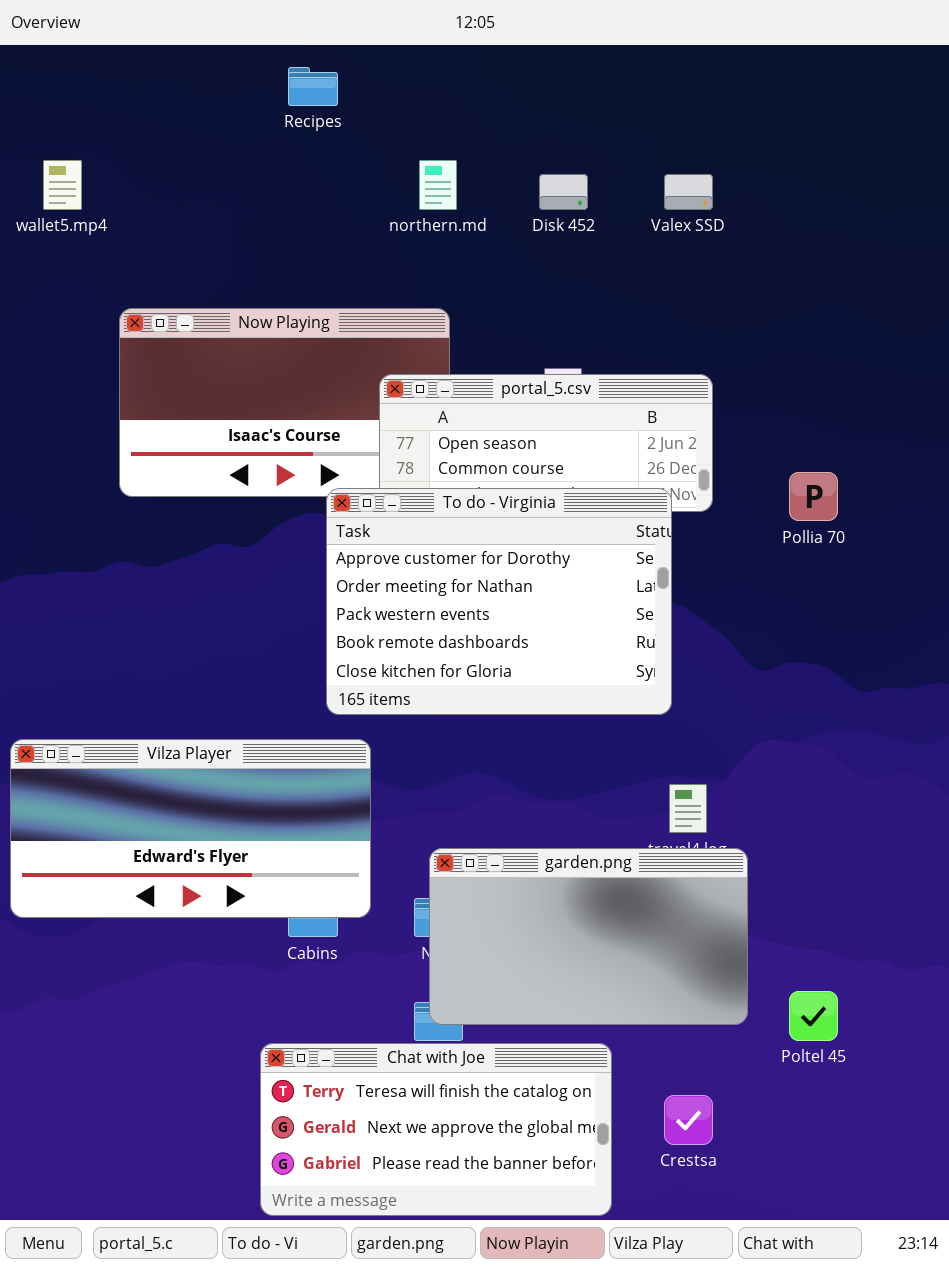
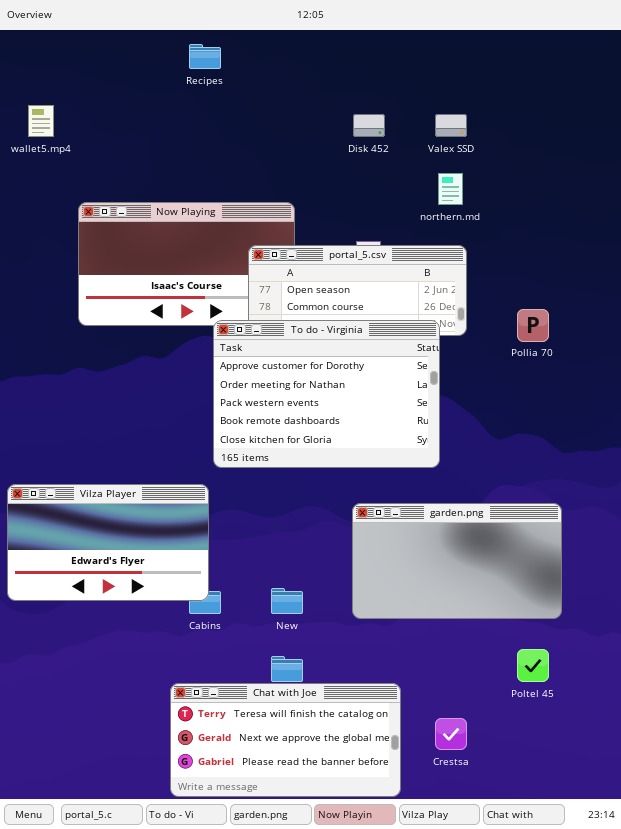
northern.md: [419,160,457,210] -> [438,173,463,205], moved
Vilza Player: [10,739,371,918] -> [7,484,209,601], resized
garden.png: [429,848,748,1025] -> [352,503,562,619], moved

